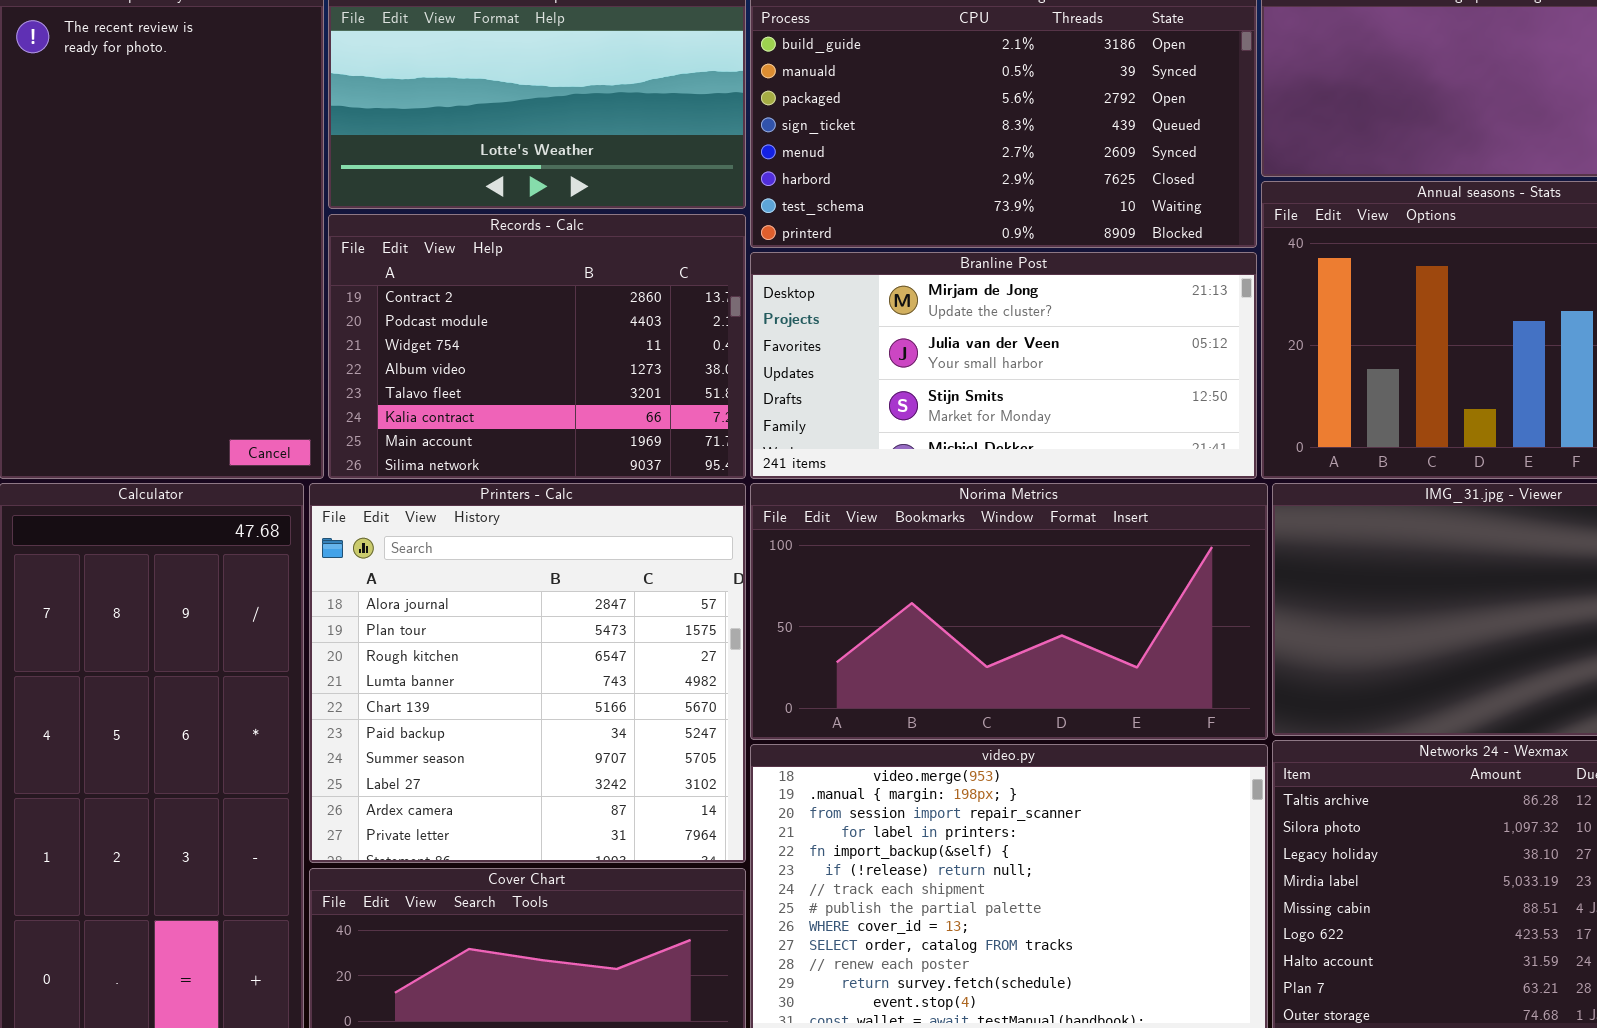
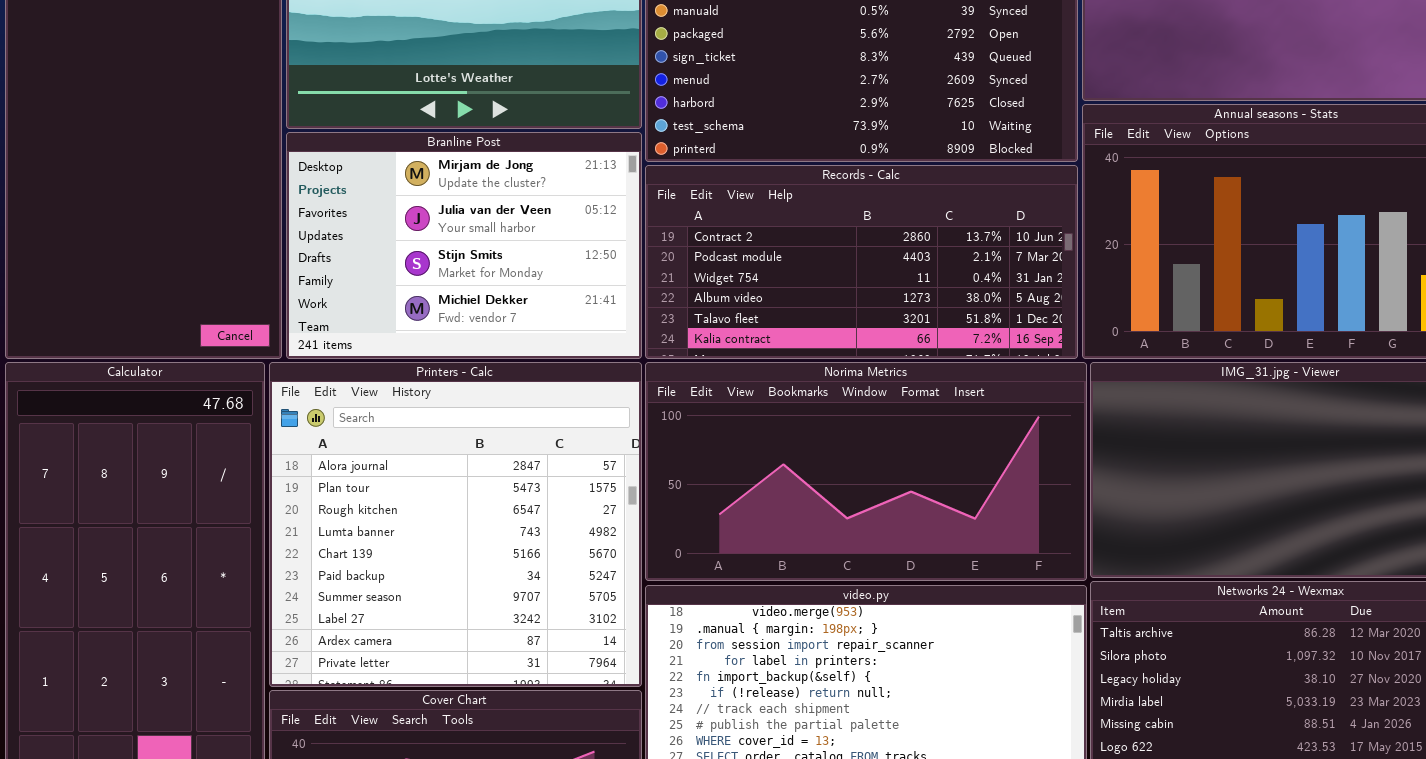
Records - Calc: [328,214,746,479] -> [645,165,1078,359], moved, resized
Branline Post: [750,252,1257,479] -> [286,132,642,359], moved, resized

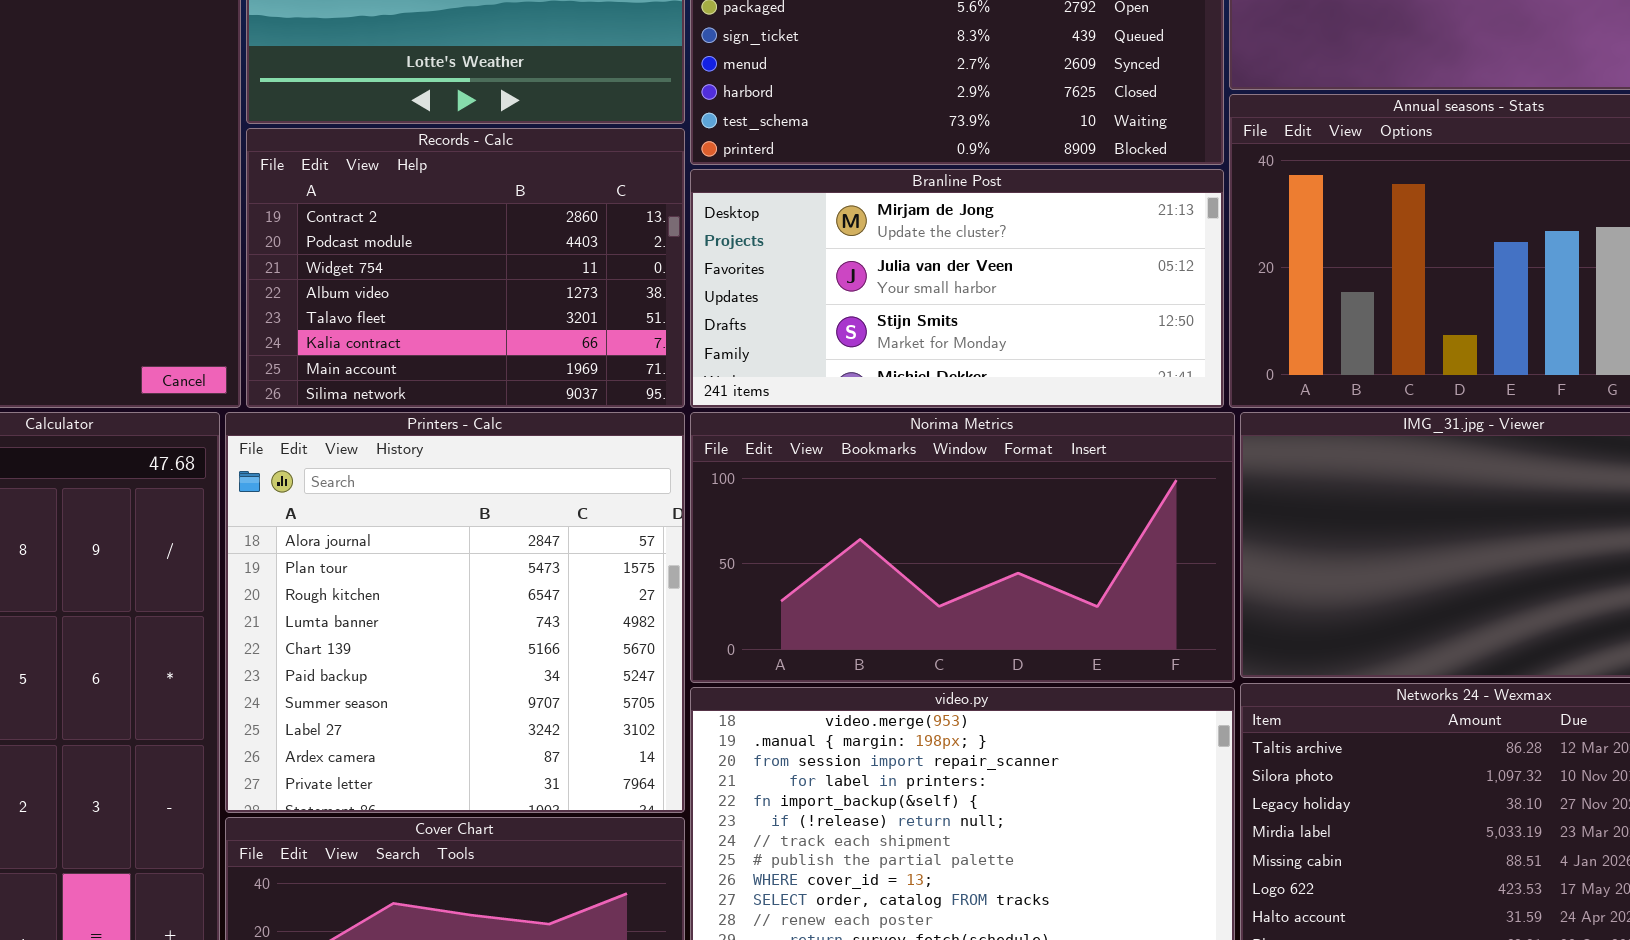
Branline Post: [286,132,642,359] -> [690,169,1224,408], moved, resized
Records - Calc: [645,165,1078,359] -> [246,128,685,408], moved, resized

